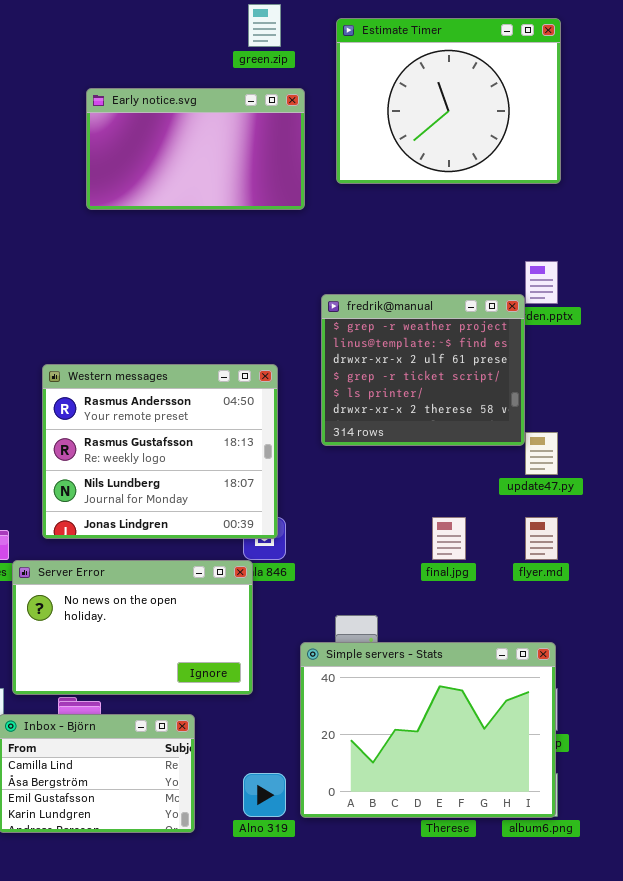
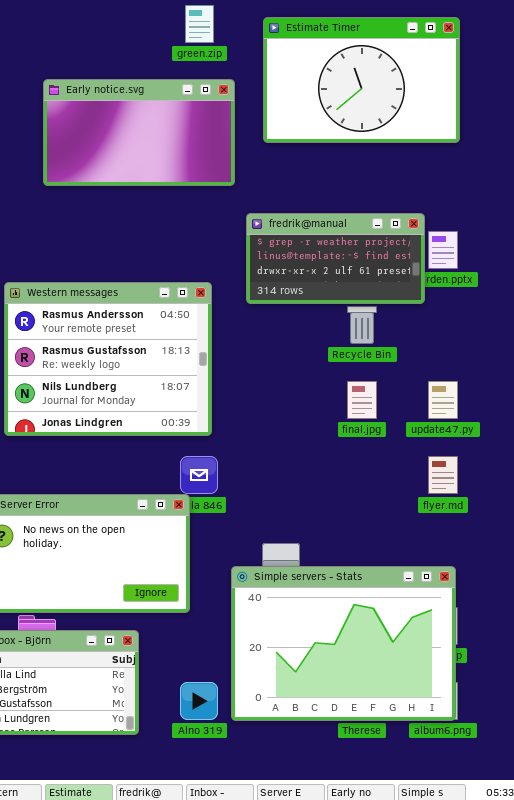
Estimate Timer: [336,18,561,184] -> [263,17,460,143], resized
fredrik@manual: [321,294,525,446] -> [246,213,425,304], moved, resized
Western messages: [42,364,278,539] -> [4,282,212,436], moved
final.jpg: [432,517,466,560] -> [347,381,377,419], moved

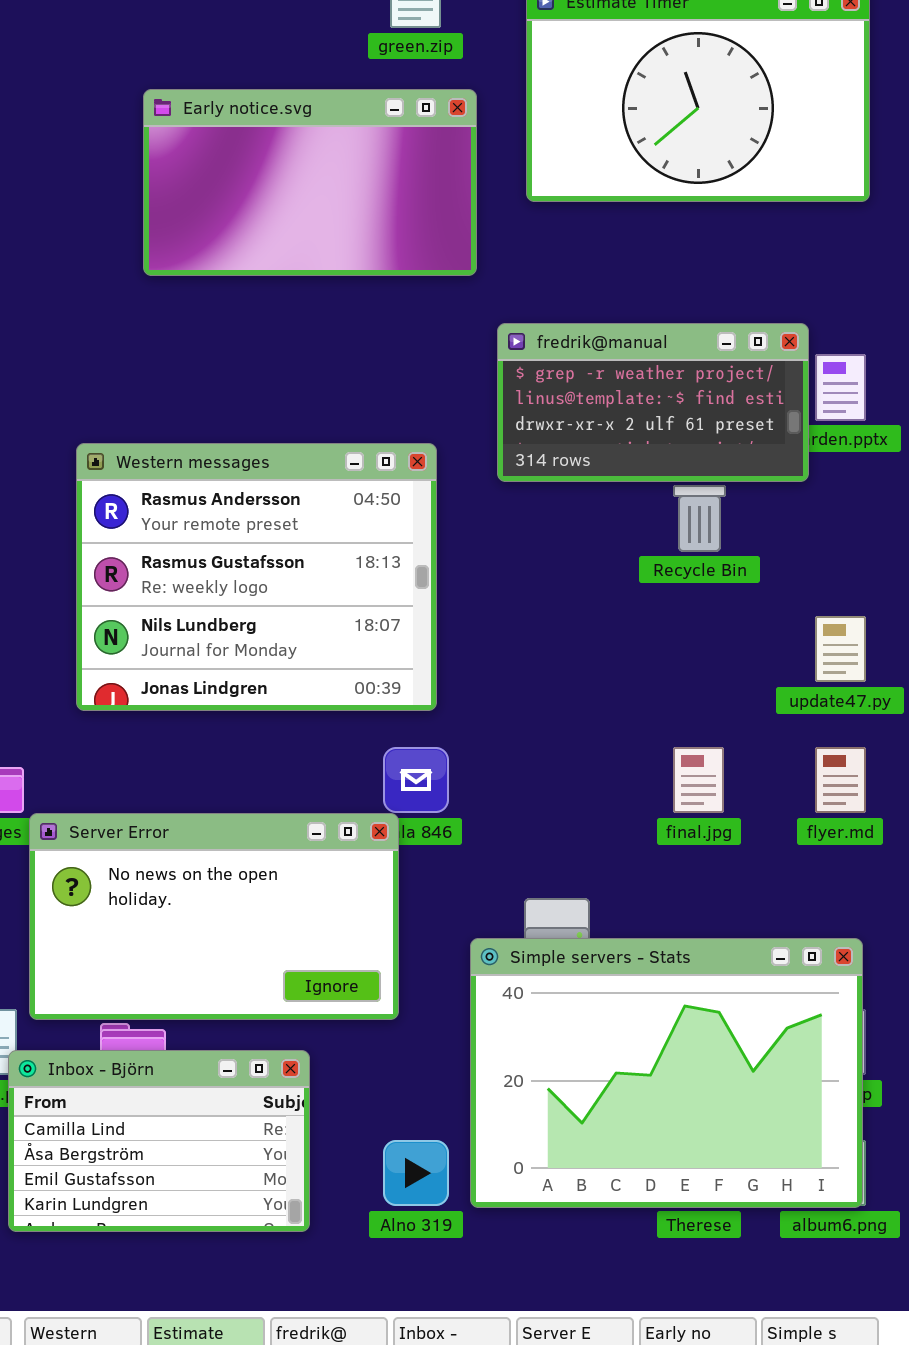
final.jpg: [347,381,377,419] -> [673,747,724,813], moved

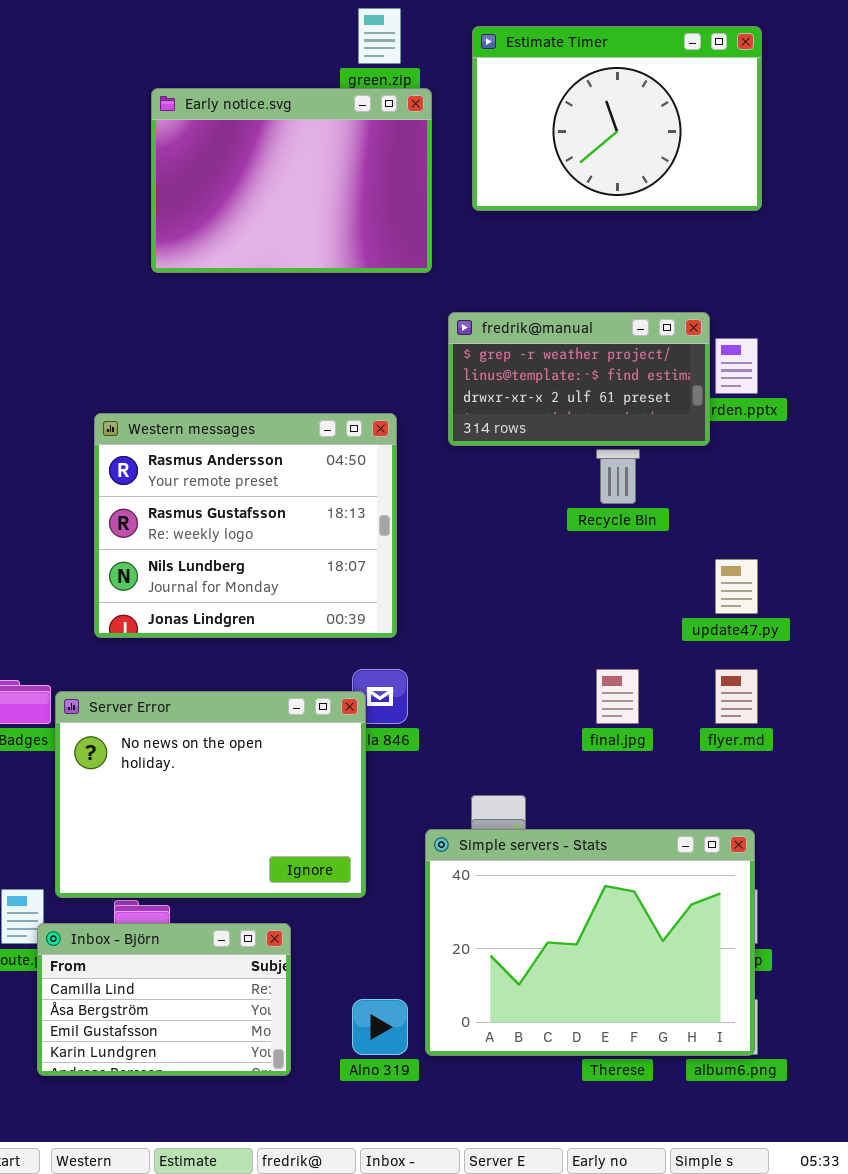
Early notice.svg: [143,89,477,276] -> [151,88,432,273], resized
Server Error: [29,813,399,1020] -> [55,691,366,898], resized

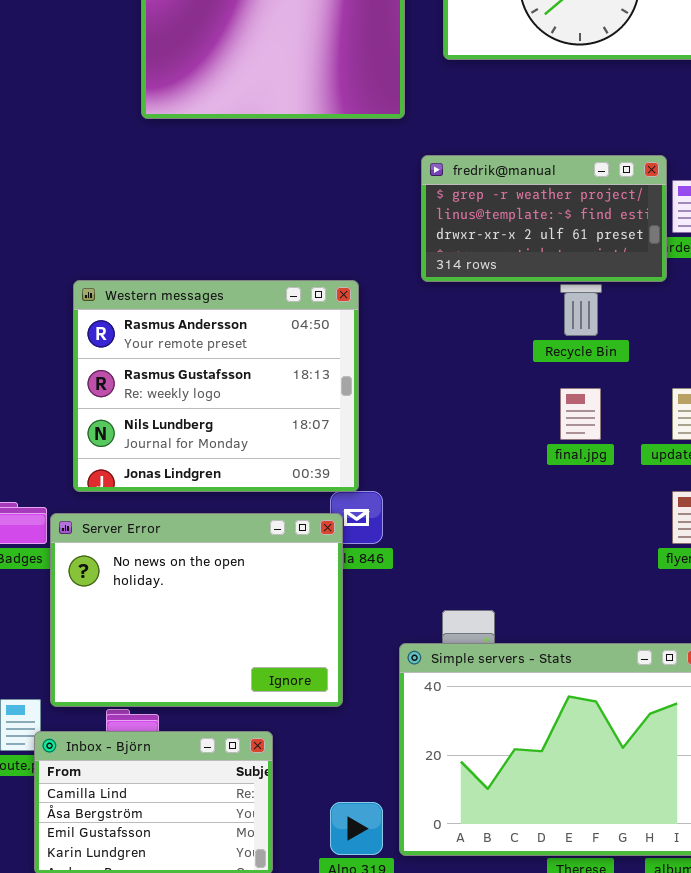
Western messages: [94,413,397,638] -> [73,280,359,492], moved
final.jpg: [596,669,639,724] -> [560,388,601,440], moved

